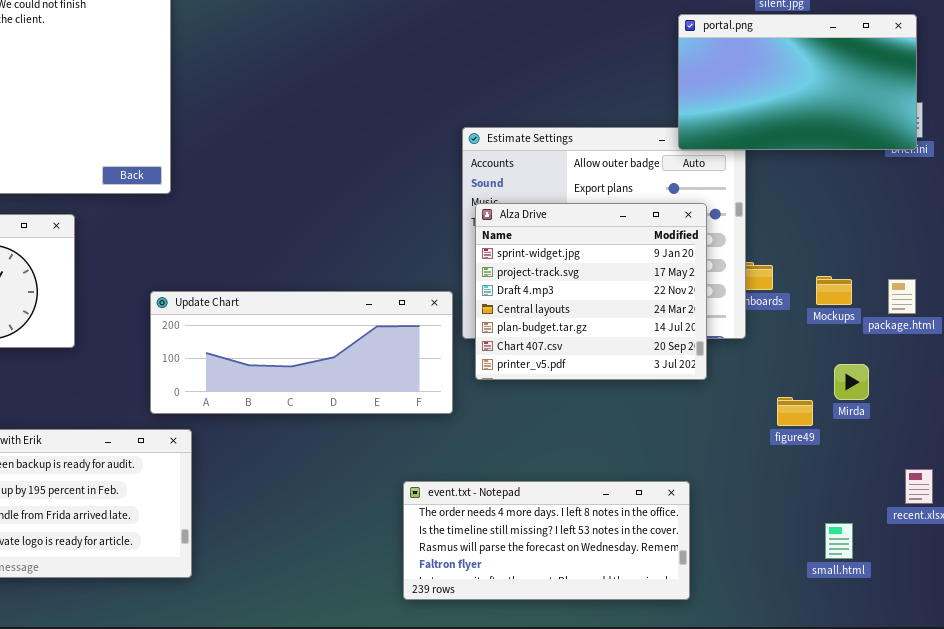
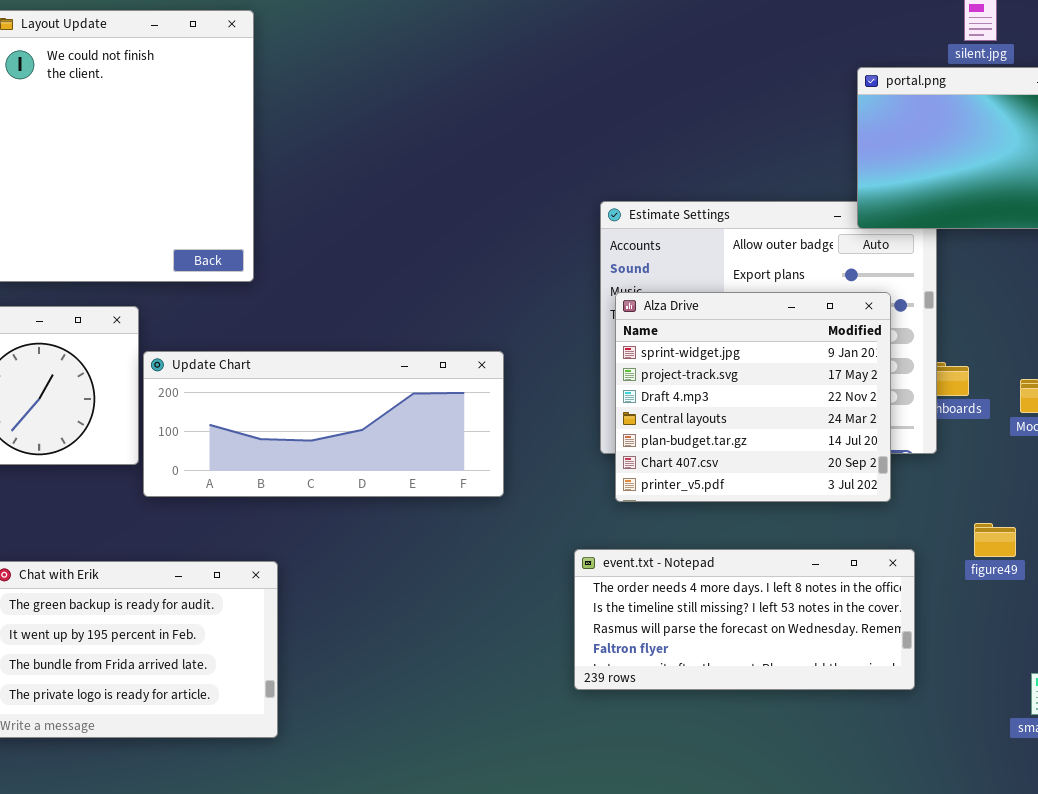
Update Chart: [150,291,453,414] -> [143,351,504,497], moved
event.txt - Notepad: [403,481,690,600] -> [574,549,915,690], moved

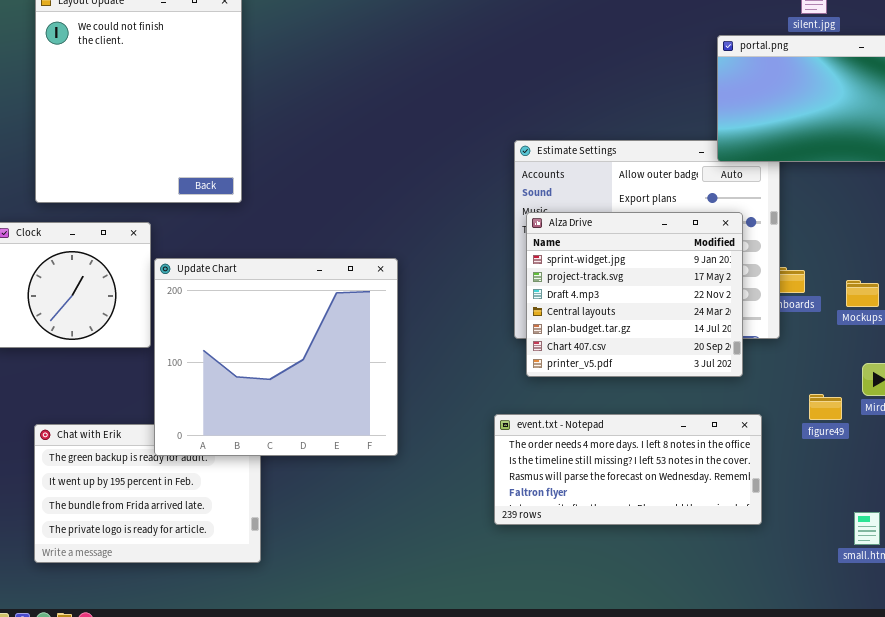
Update Chart: [143,351,504,497] -> [154,258,398,456], resized

